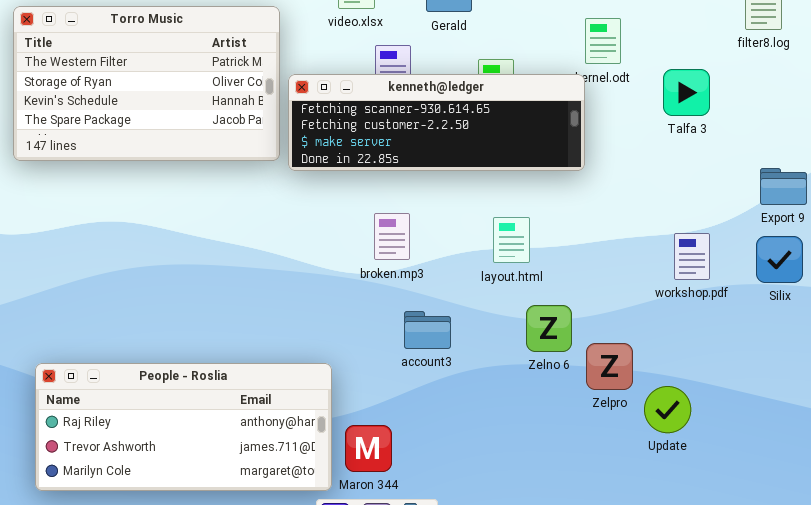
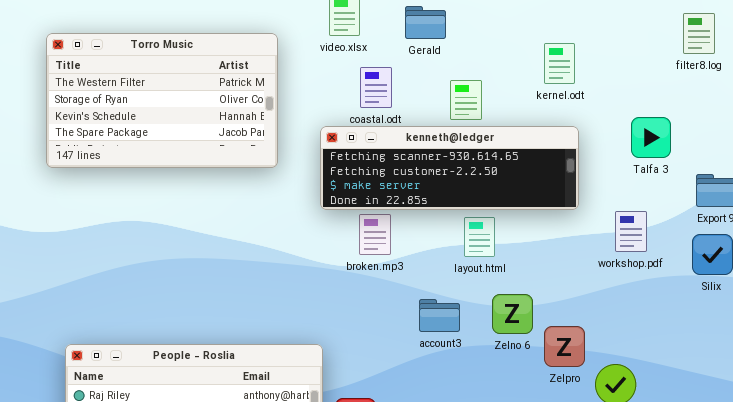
Talfa 3: [663,69,710,116] -> [631,117,671,158], moved
kenneth@ledger: [288,74,585,171] -> [320,126,579,210], moved
workshop.pdf: [674,233,710,280] -> [615,211,647,252], moved
account3: [404,311,451,349] -> [419,299,460,332], moved

